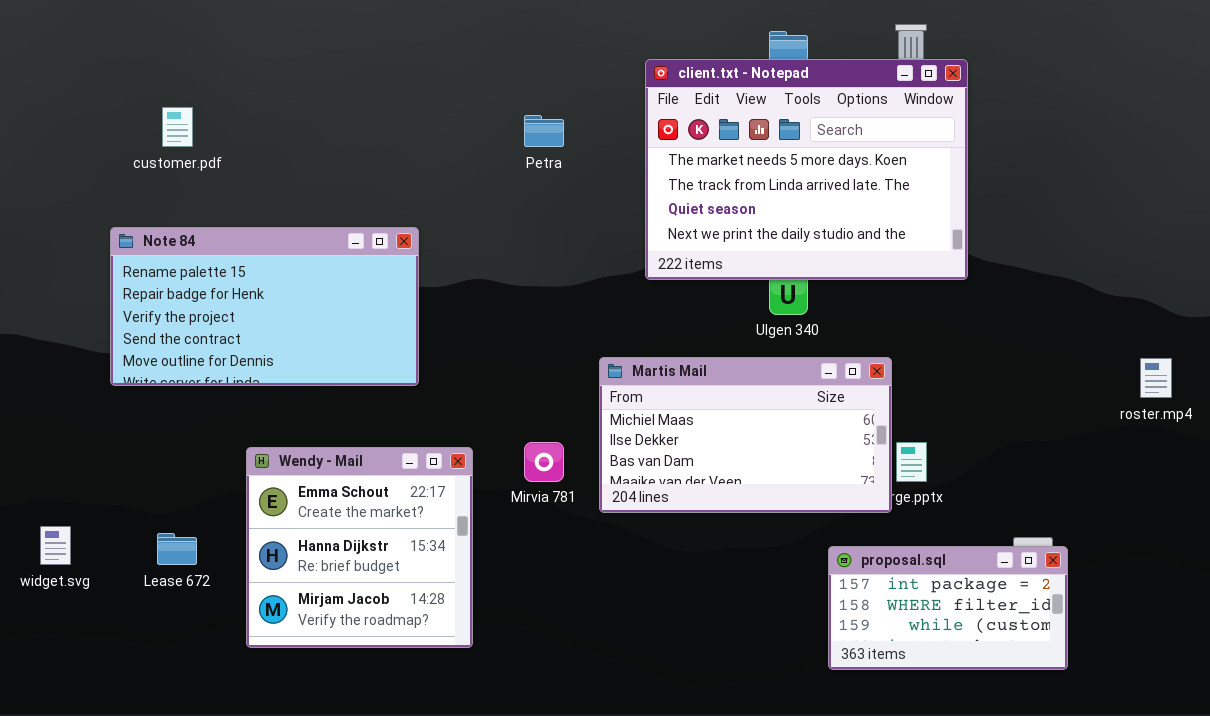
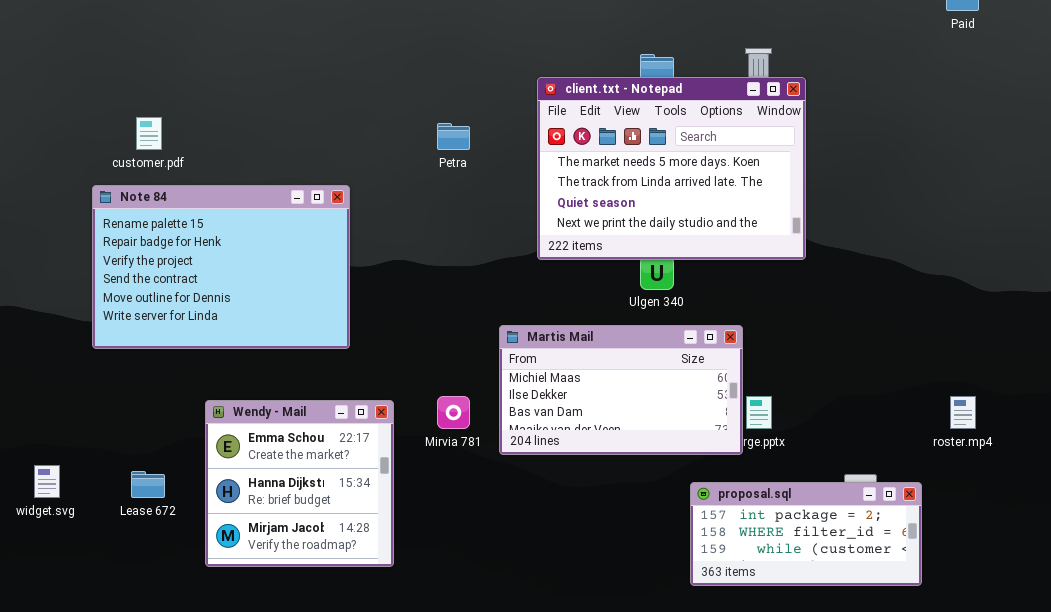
Note 84: [110,227,419,386] -> [92,185,350,349], resized
roster.mp4: [1140,358,1172,398] -> [950,396,976,429], moved
proposal.sql: [828,546,1068,670] -> [690,482,922,586], resized

